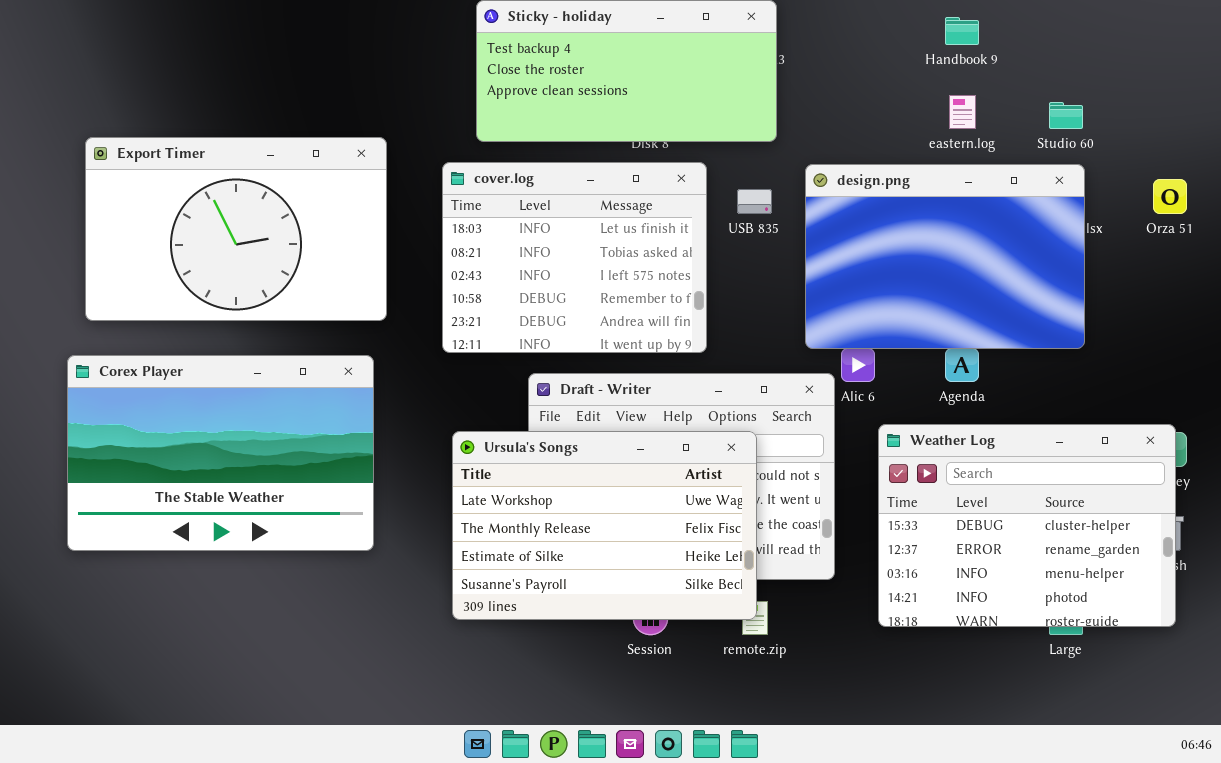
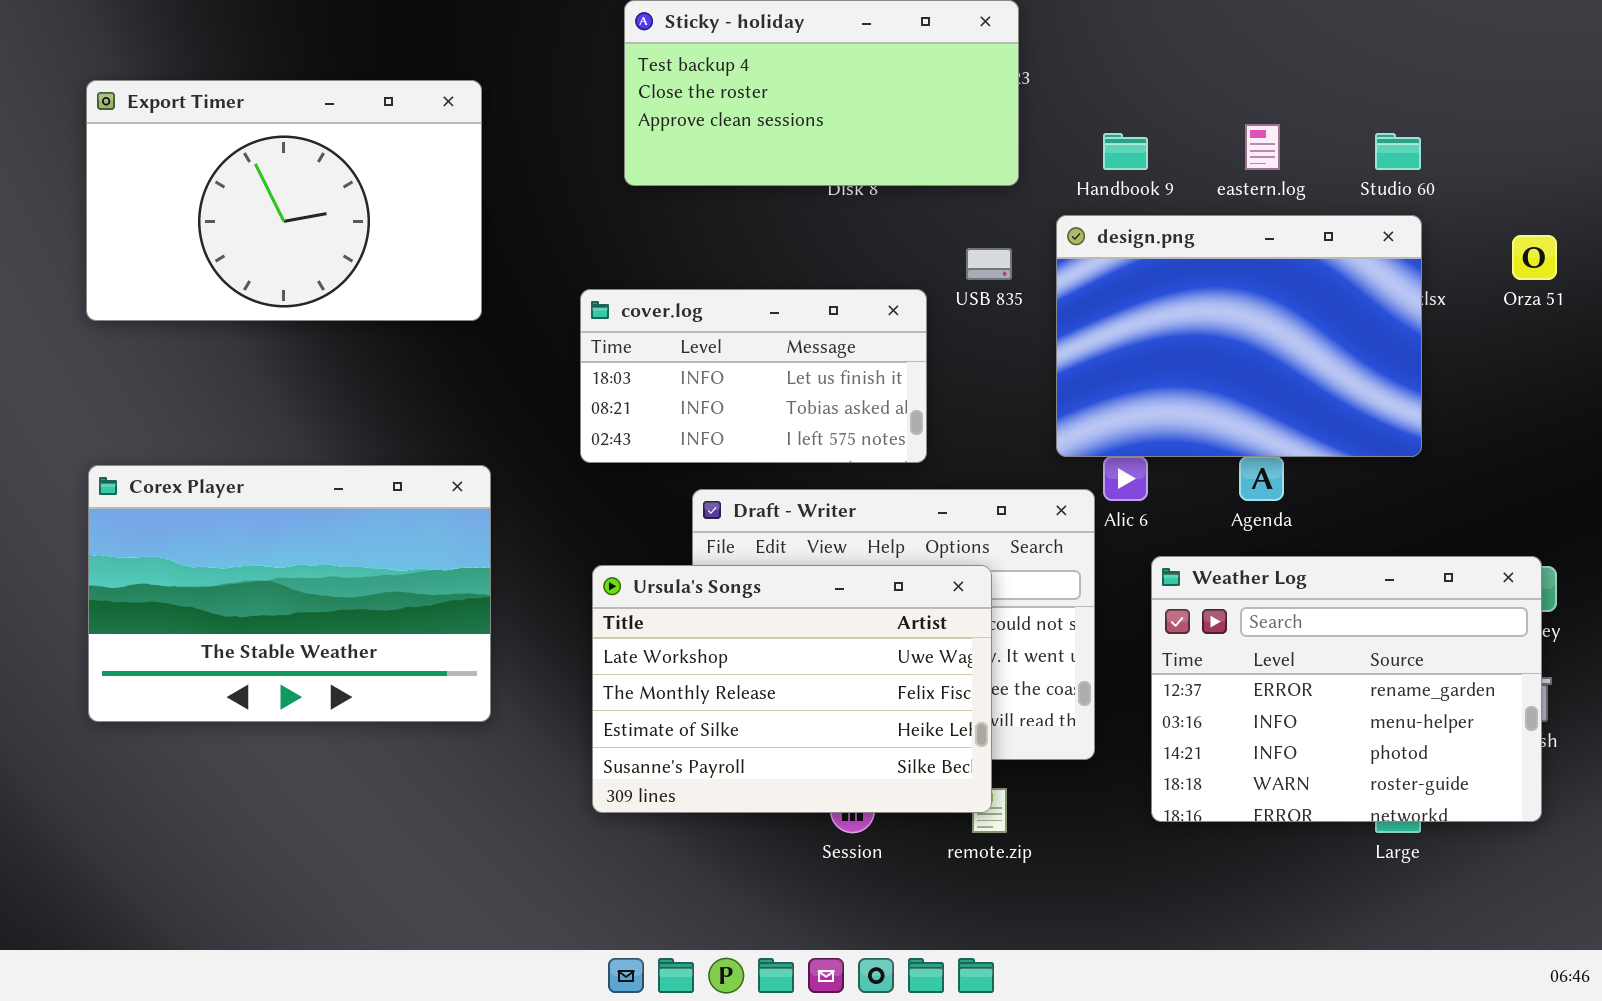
Handbook 9: [945,17,979,45] -> [1103,133,1148,170], moved
Export Timer: [85,137,387,321] -> [86,80,482,321], moved
cover.log: [442,162,707,353] -> [580,289,927,463], resized
Weather Log: [878,424,1176,627] -> [1151,556,1542,822], scrolled down 1 row

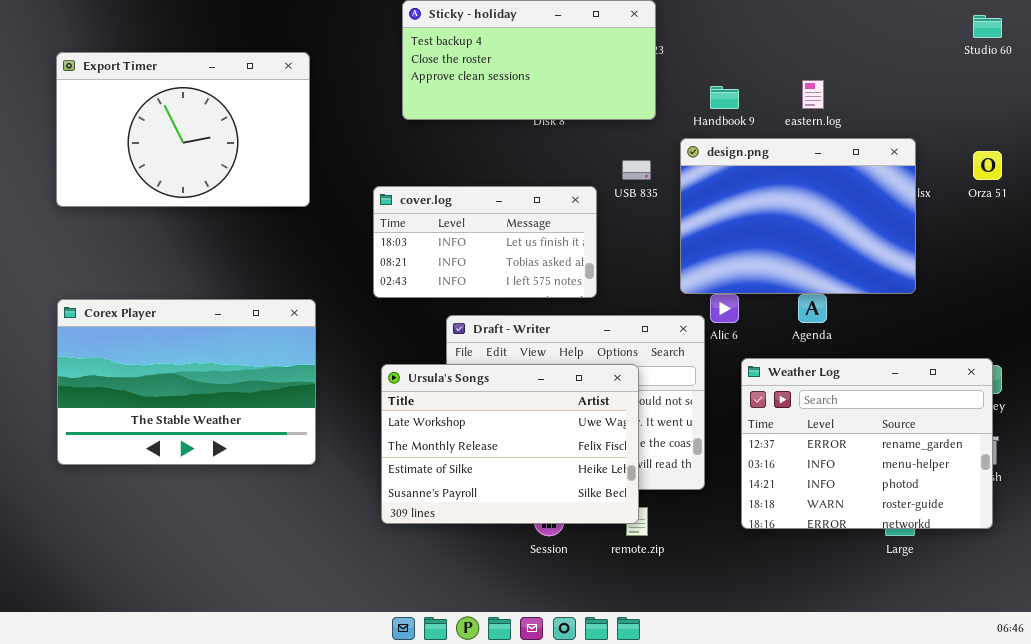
Studio 60: [1375,133,1421,170] -> [973,15,1002,38], moved

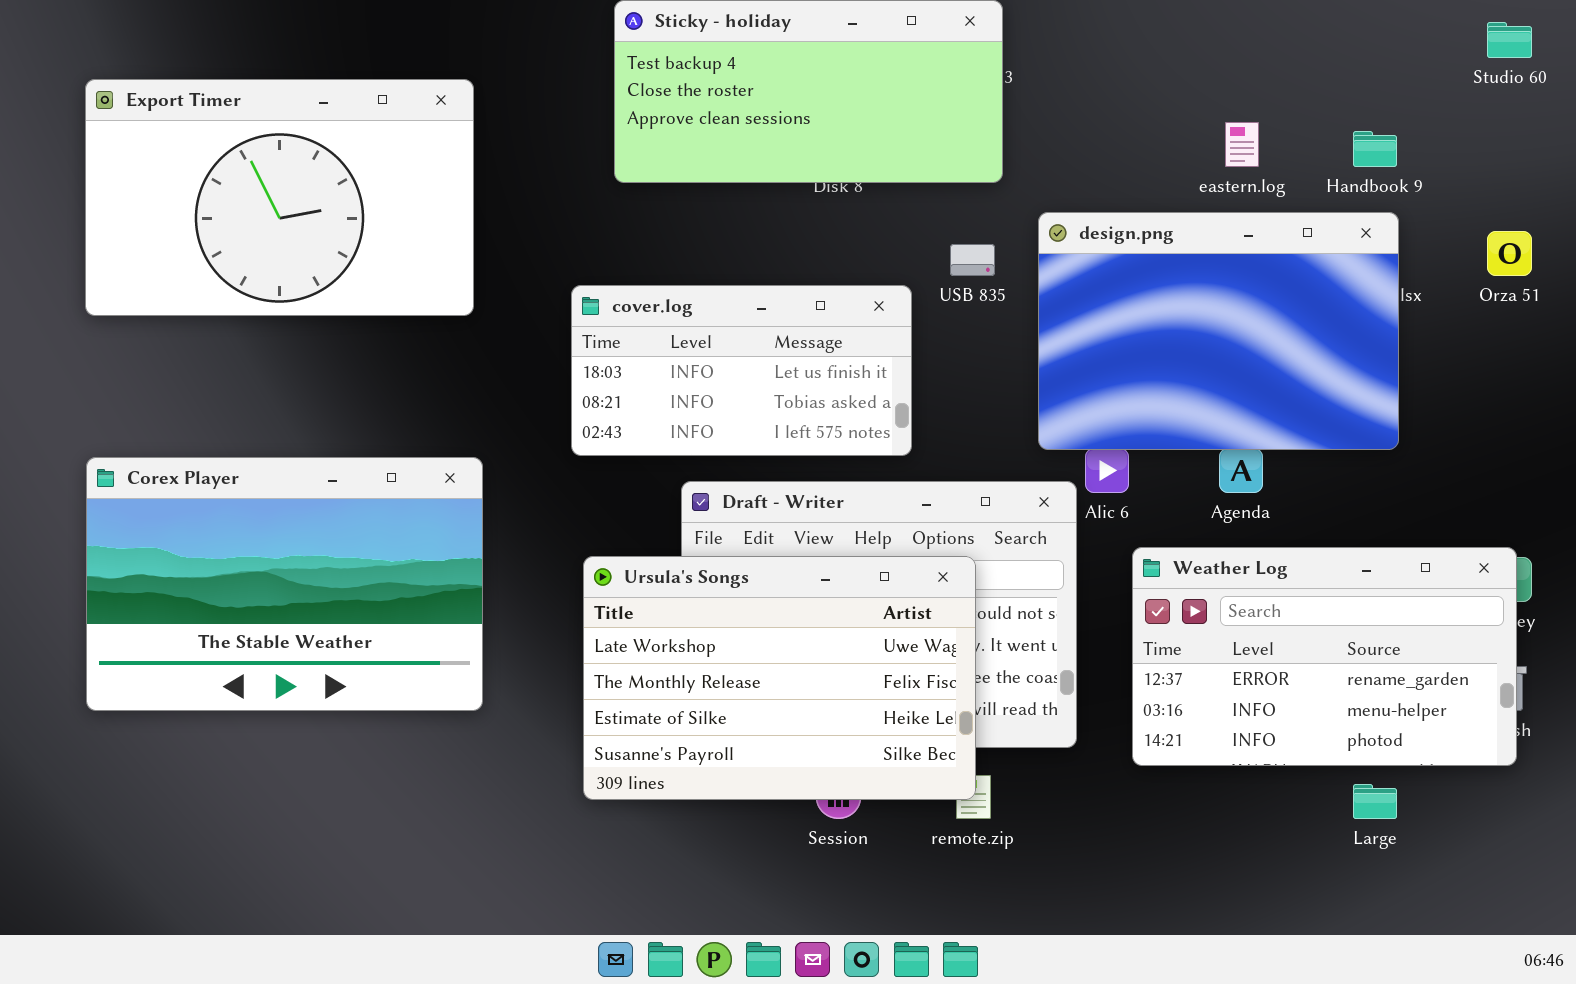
Handbook 9: [710,86,739,109] -> [1353,131,1397,167], moved
Weather Log: [741,358,993,529] -> [1132,547,1517,766], resized

